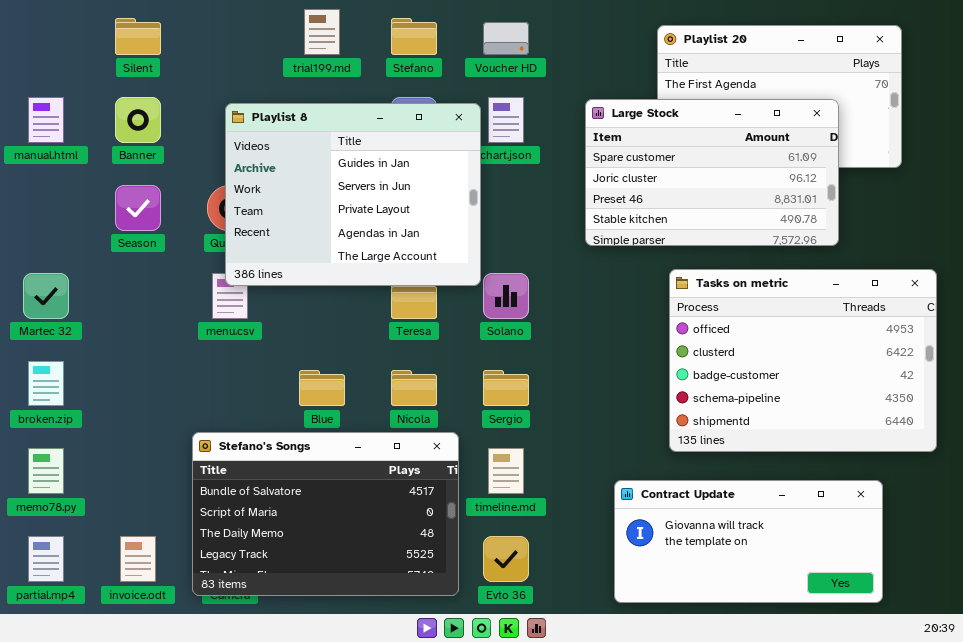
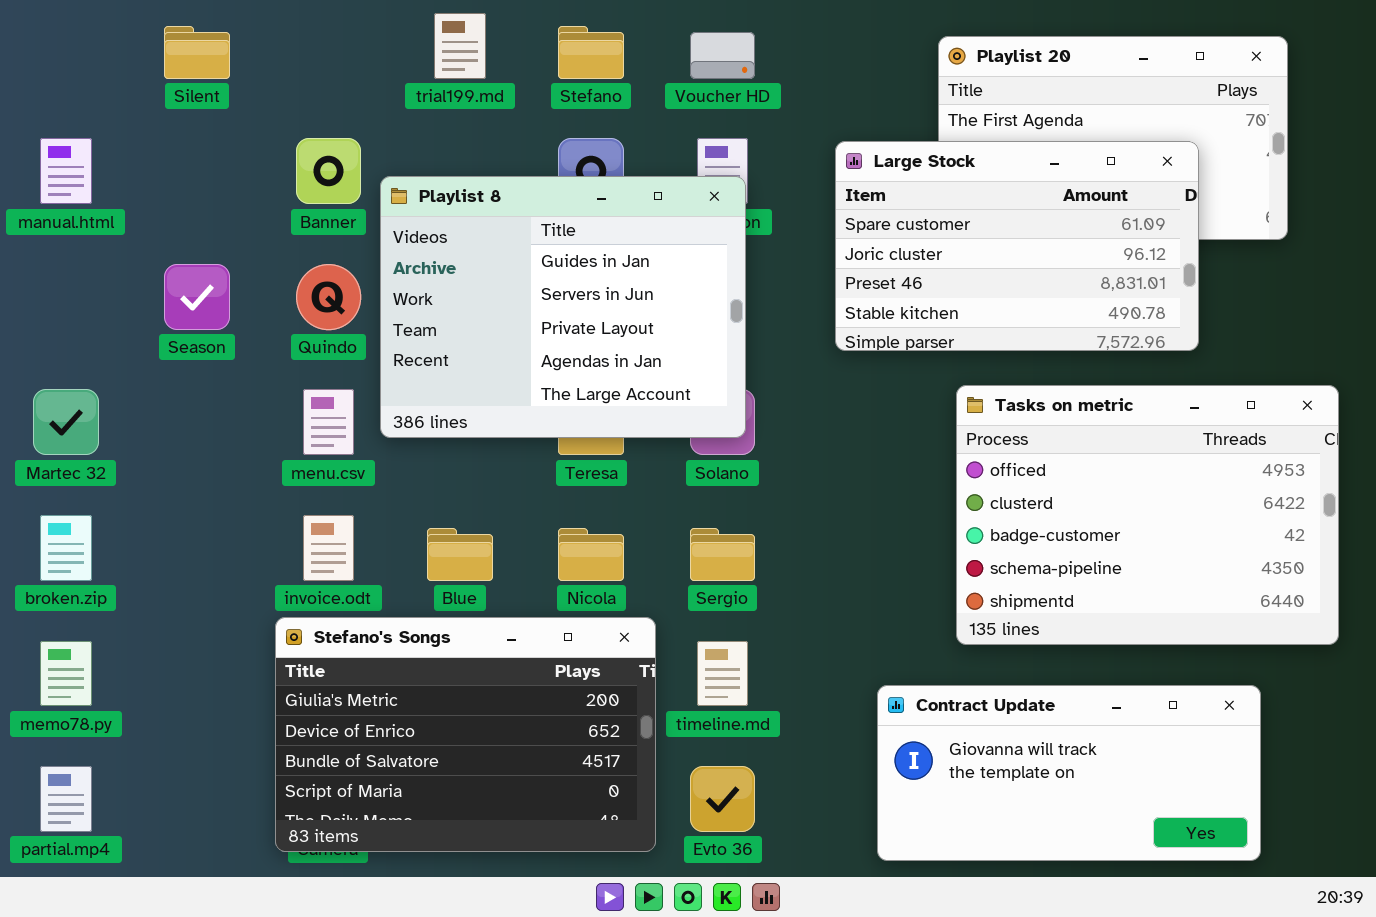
Banner: [115,97,161,143] -> [296,138,361,204], moved
Playlist 8: [225,103,481,286] -> [380,176,746,438], moved
Stefano's Songs: [192,432,459,596] -> [275,617,656,852], scrolled up 2 rows
invoice.odt: [120,536,156,582] -> [303,515,354,581], moved

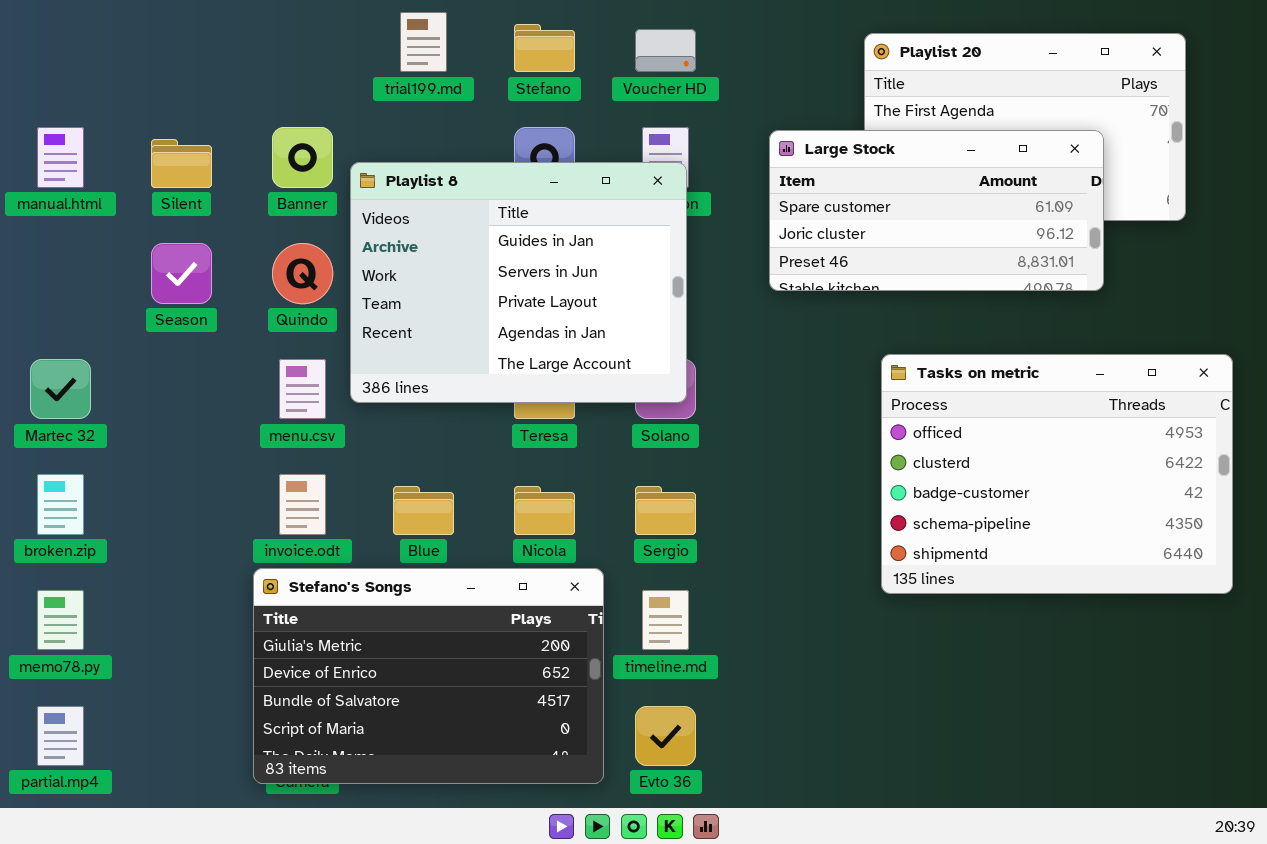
Silent: [164,26,230,79] -> [151,139,212,188], moved
Large Stock: [835,141,1199,351] -> [769,130,1104,291], resized
Contract Update: [877,685,1261,861] -> none, closed

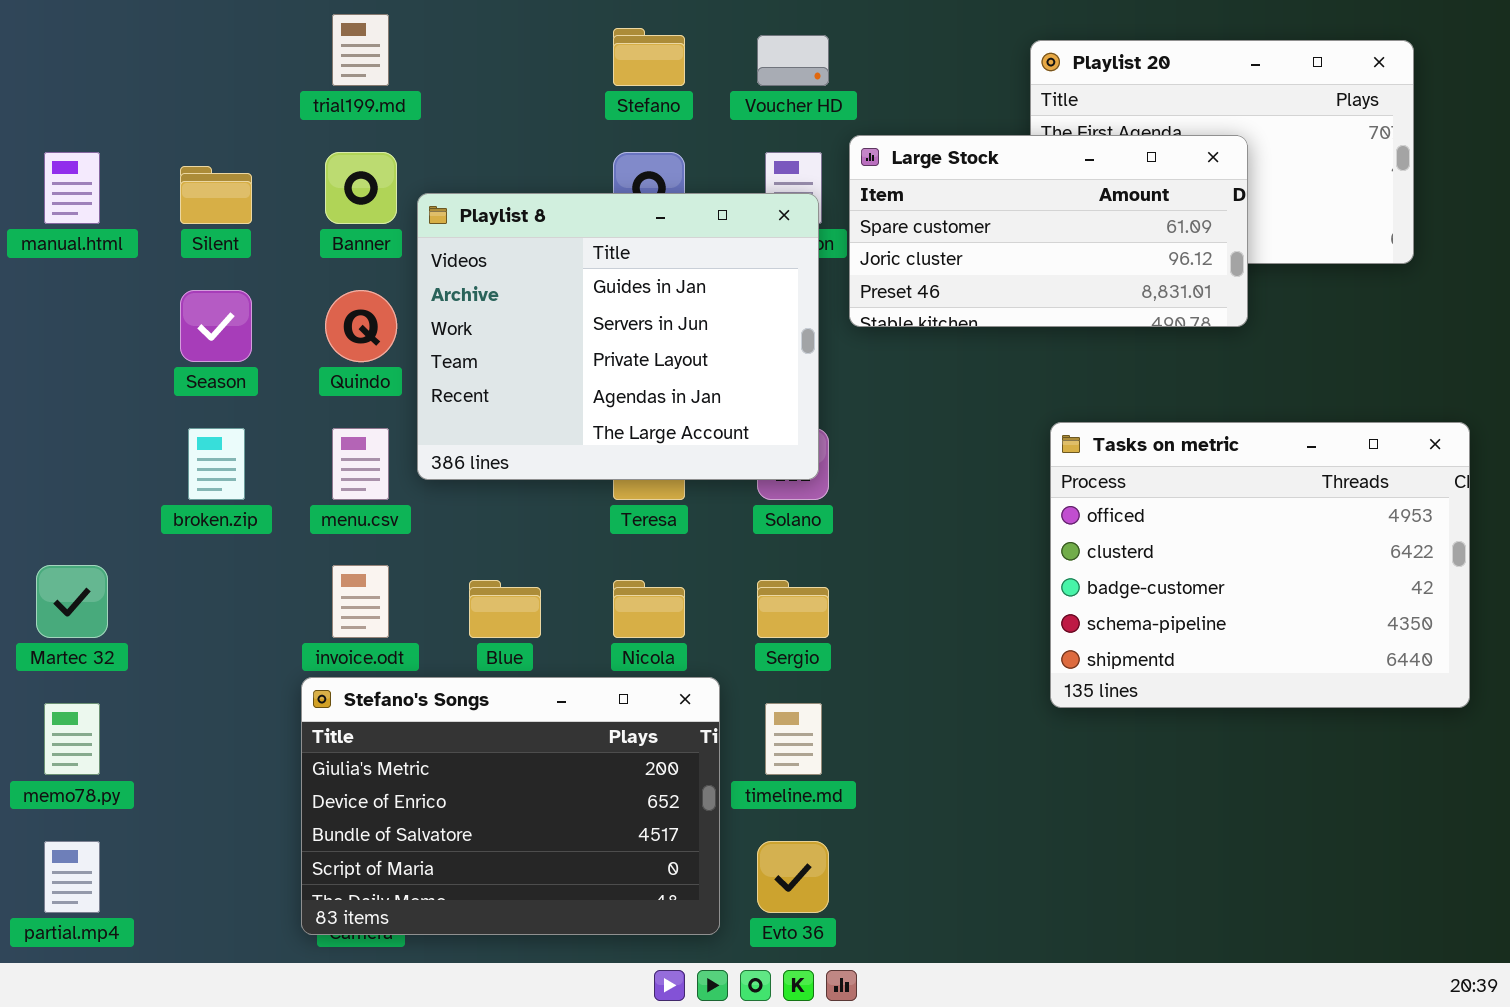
trial199.md: [400,12,447,72] -> [332,14,389,86], moved
Large Stock: [769,130,1104,291] -> [849,135,1248,327], moved
Martec 32: [30,359,91,419] -> [36,565,108,638], moved
broken.zip: [37,474,84,535] -> [188,428,245,500], moved

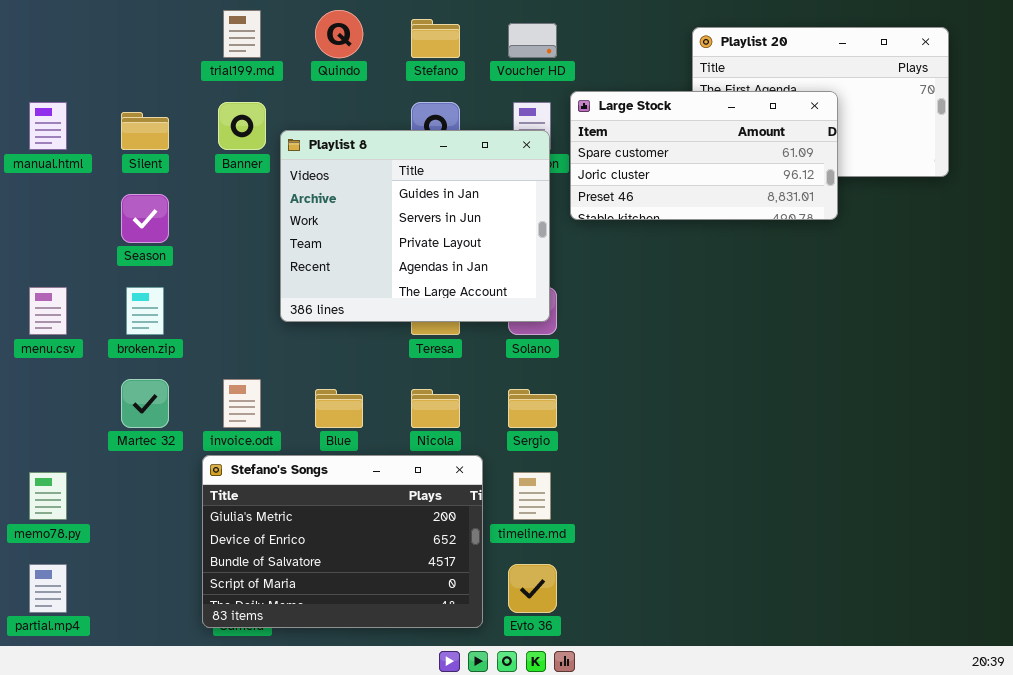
Quindo: [325,290,397,362] -> [315,10,363,58], moved
Tasks on metric: [1050,422,1470,708] -> none, closed
menu.csv: [332,428,389,500] -> [29,287,67,335], moved
Martec 32: [36,565,108,638] -> [121,379,169,428], moved

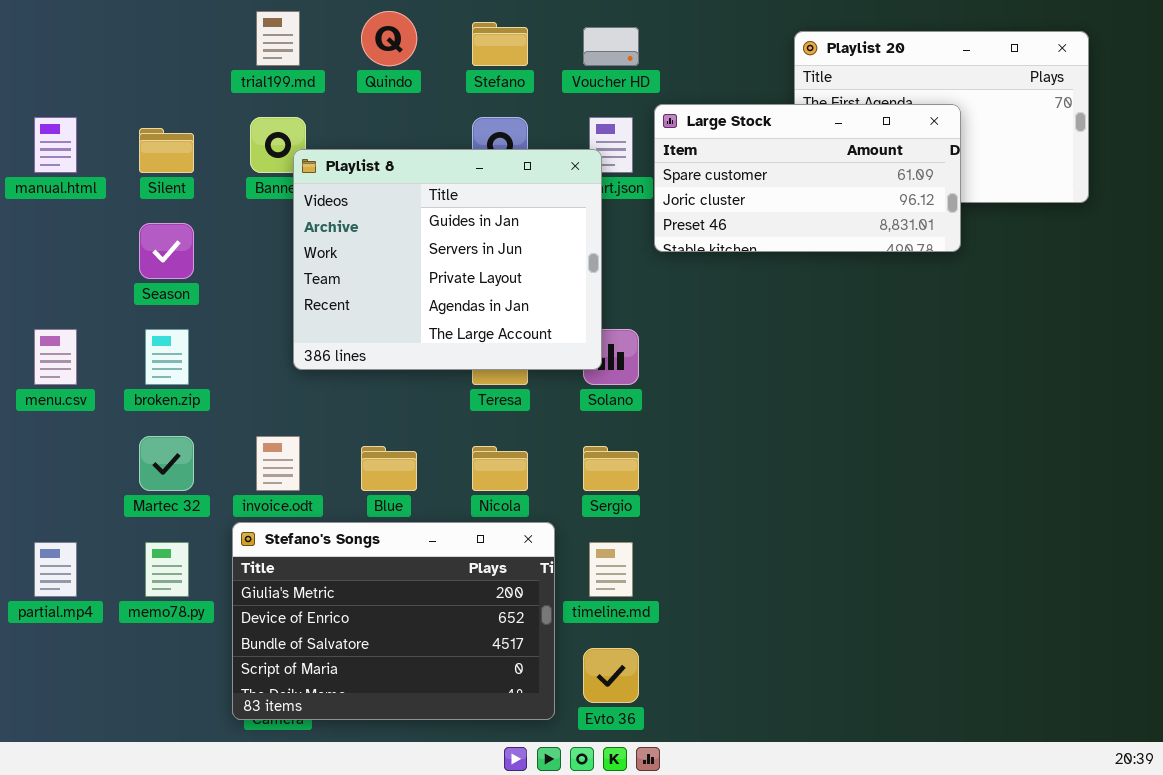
Playlist 8: [280,130,550,322] -> [293,149,602,370], moved
memo78.py: [29,472,67,520] -> [145,542,189,597], moved
partial.mp4: [29,564,67,613] -> [34,542,77,597], moved

